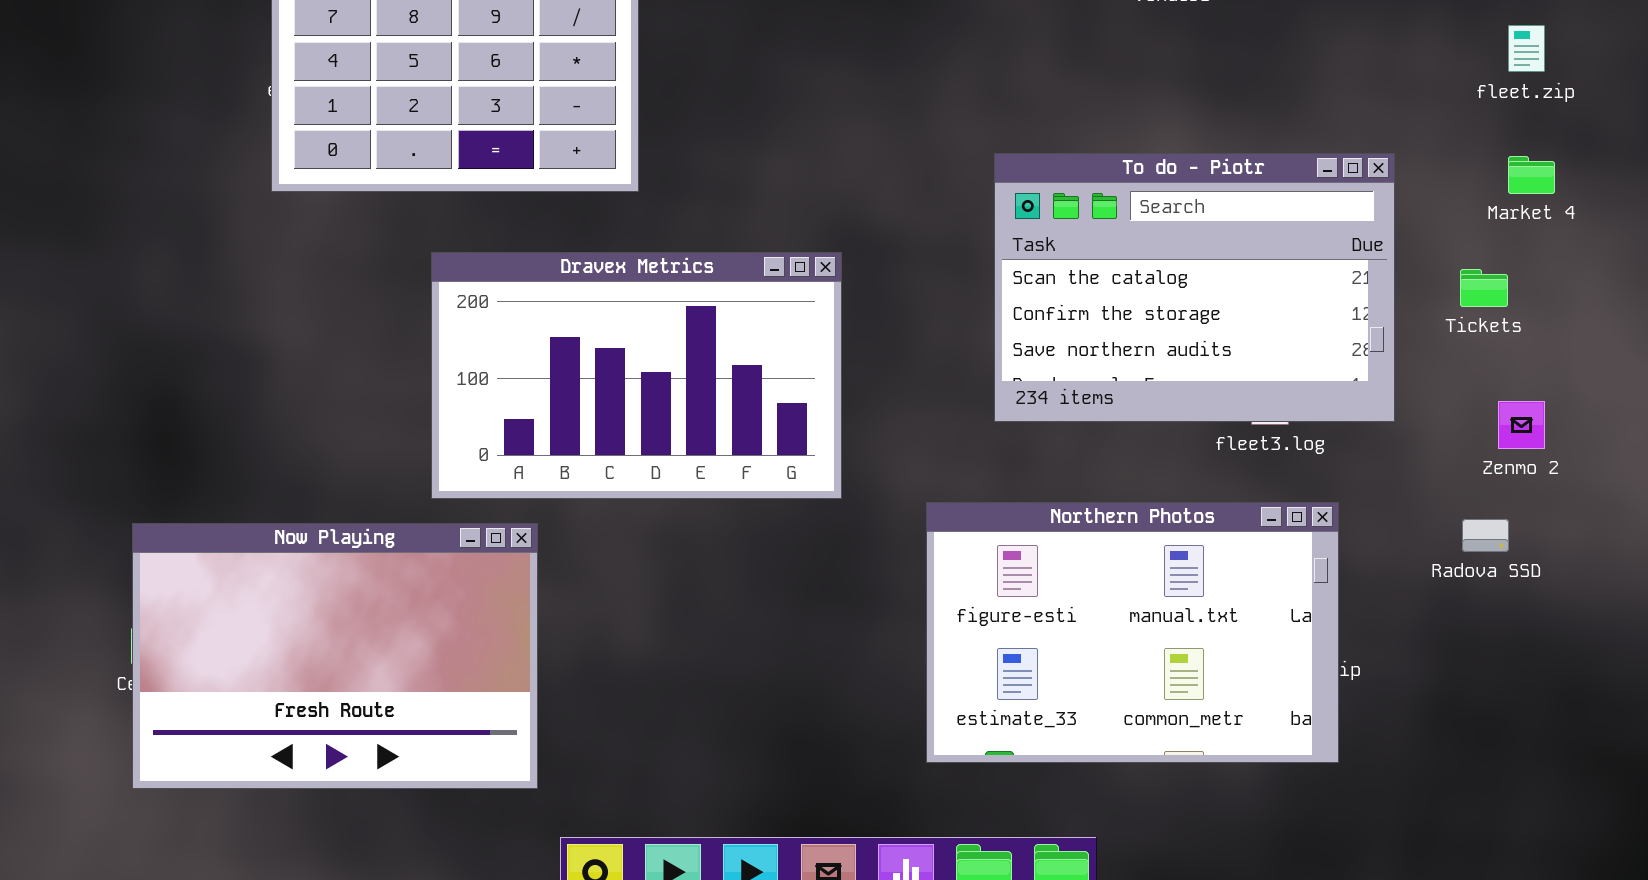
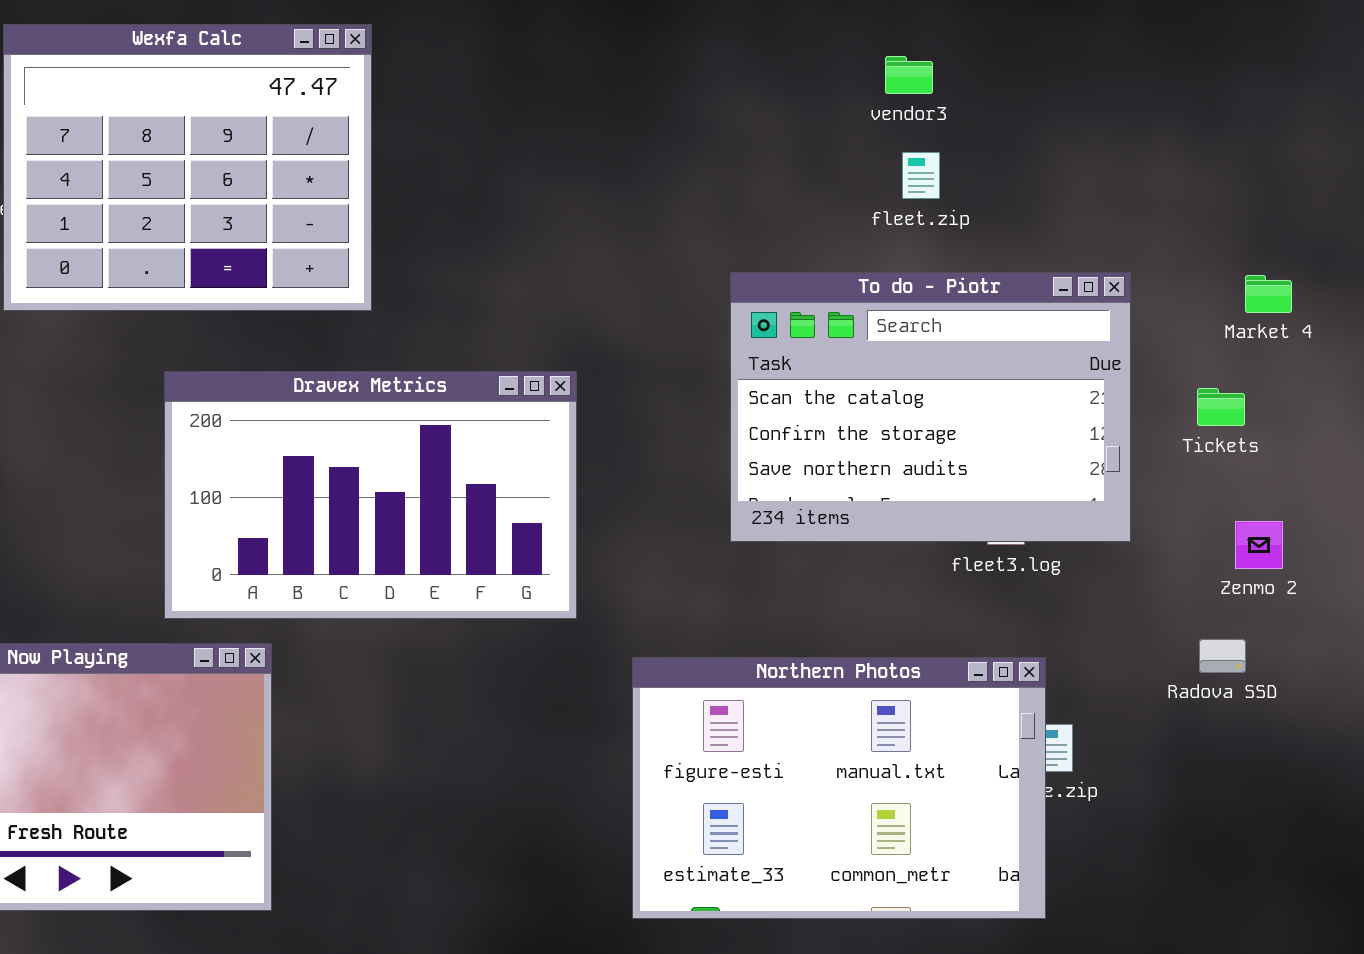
fleet.zip: [1508,25,1545,72] -> [902,152,940,199], moved
Northern Photos: [926,502,1339,763] -> [632,657,1046,919], moved

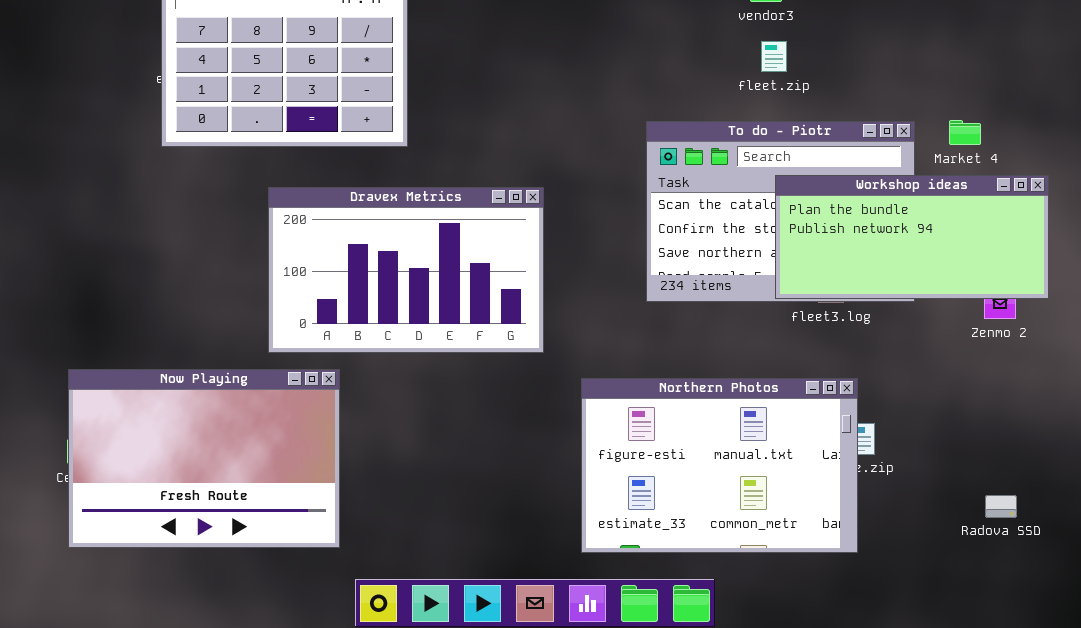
Market 4: [1245,275,1292,313] -> [949,120,981,145], moved
Workshop ideas: none -> [775,175,1049,299], opened
Radova SSD: [1199,639,1246,673] -> [985,495,1017,518], moved

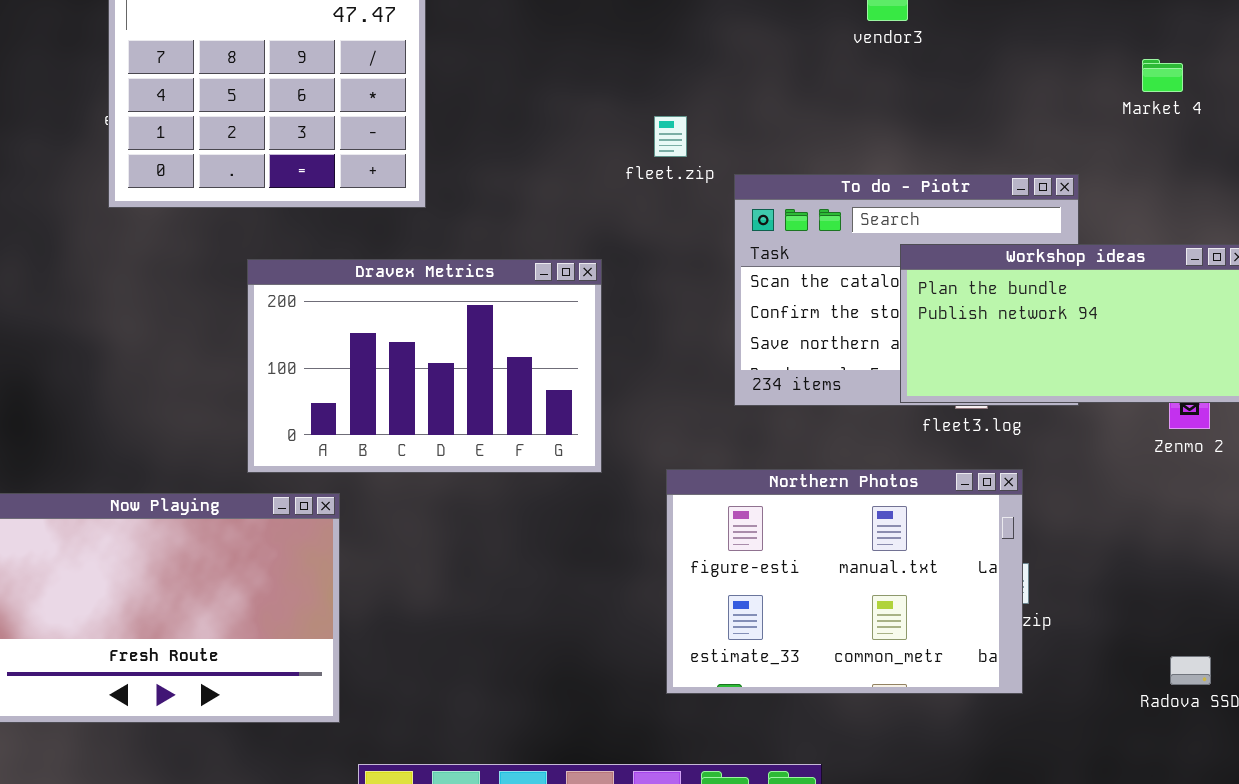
fleet.zip: [761,41,787,72] -> [654,116,687,157], moved
Market 4: [949,120,981,145] -> [1142,59,1183,92], moved
Northern Photos: [581,378,858,553] -> [666,469,1023,694], moved

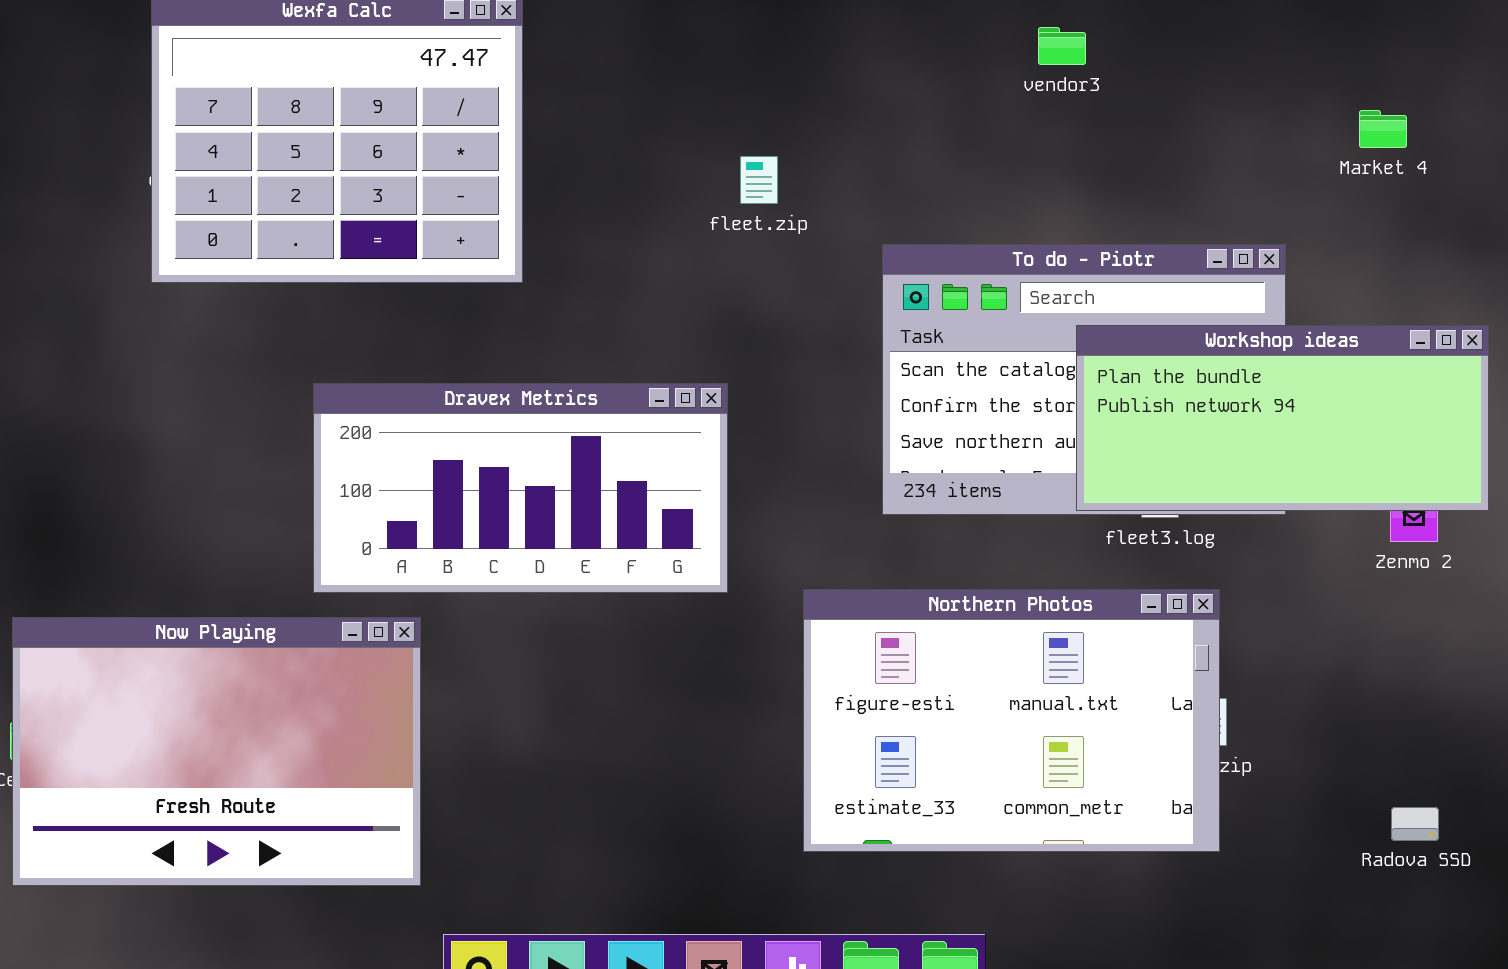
fleet.zip: [654,116,687,157] -> [740,156,778,204], moved
Dravex Metrics: [247,259,602,473] -> [313,383,728,593], resized

